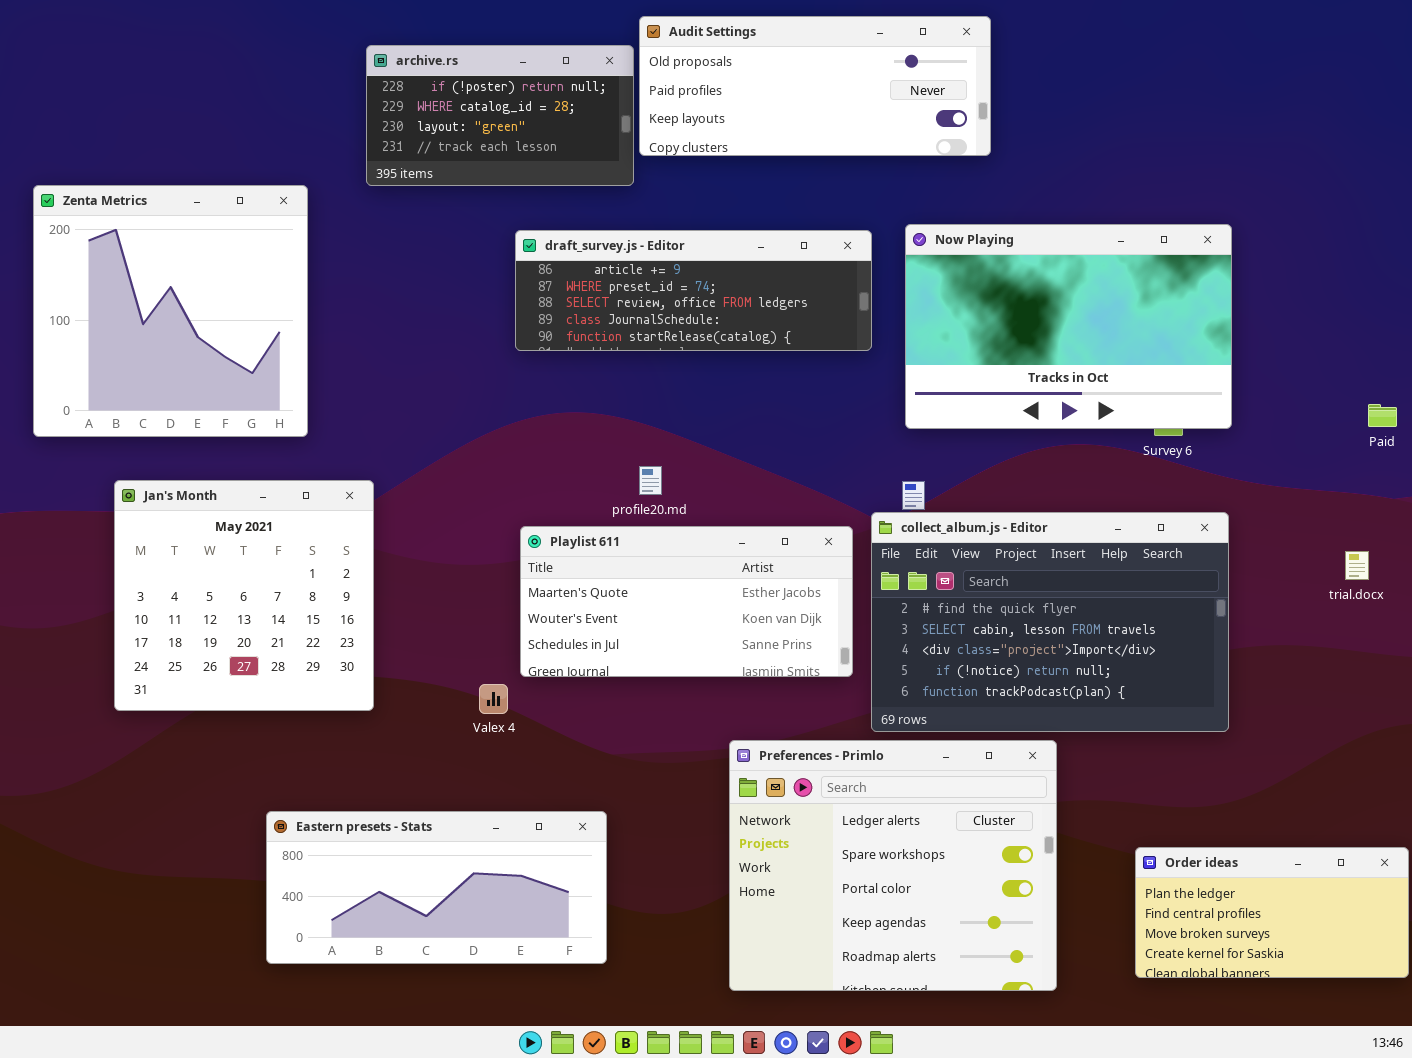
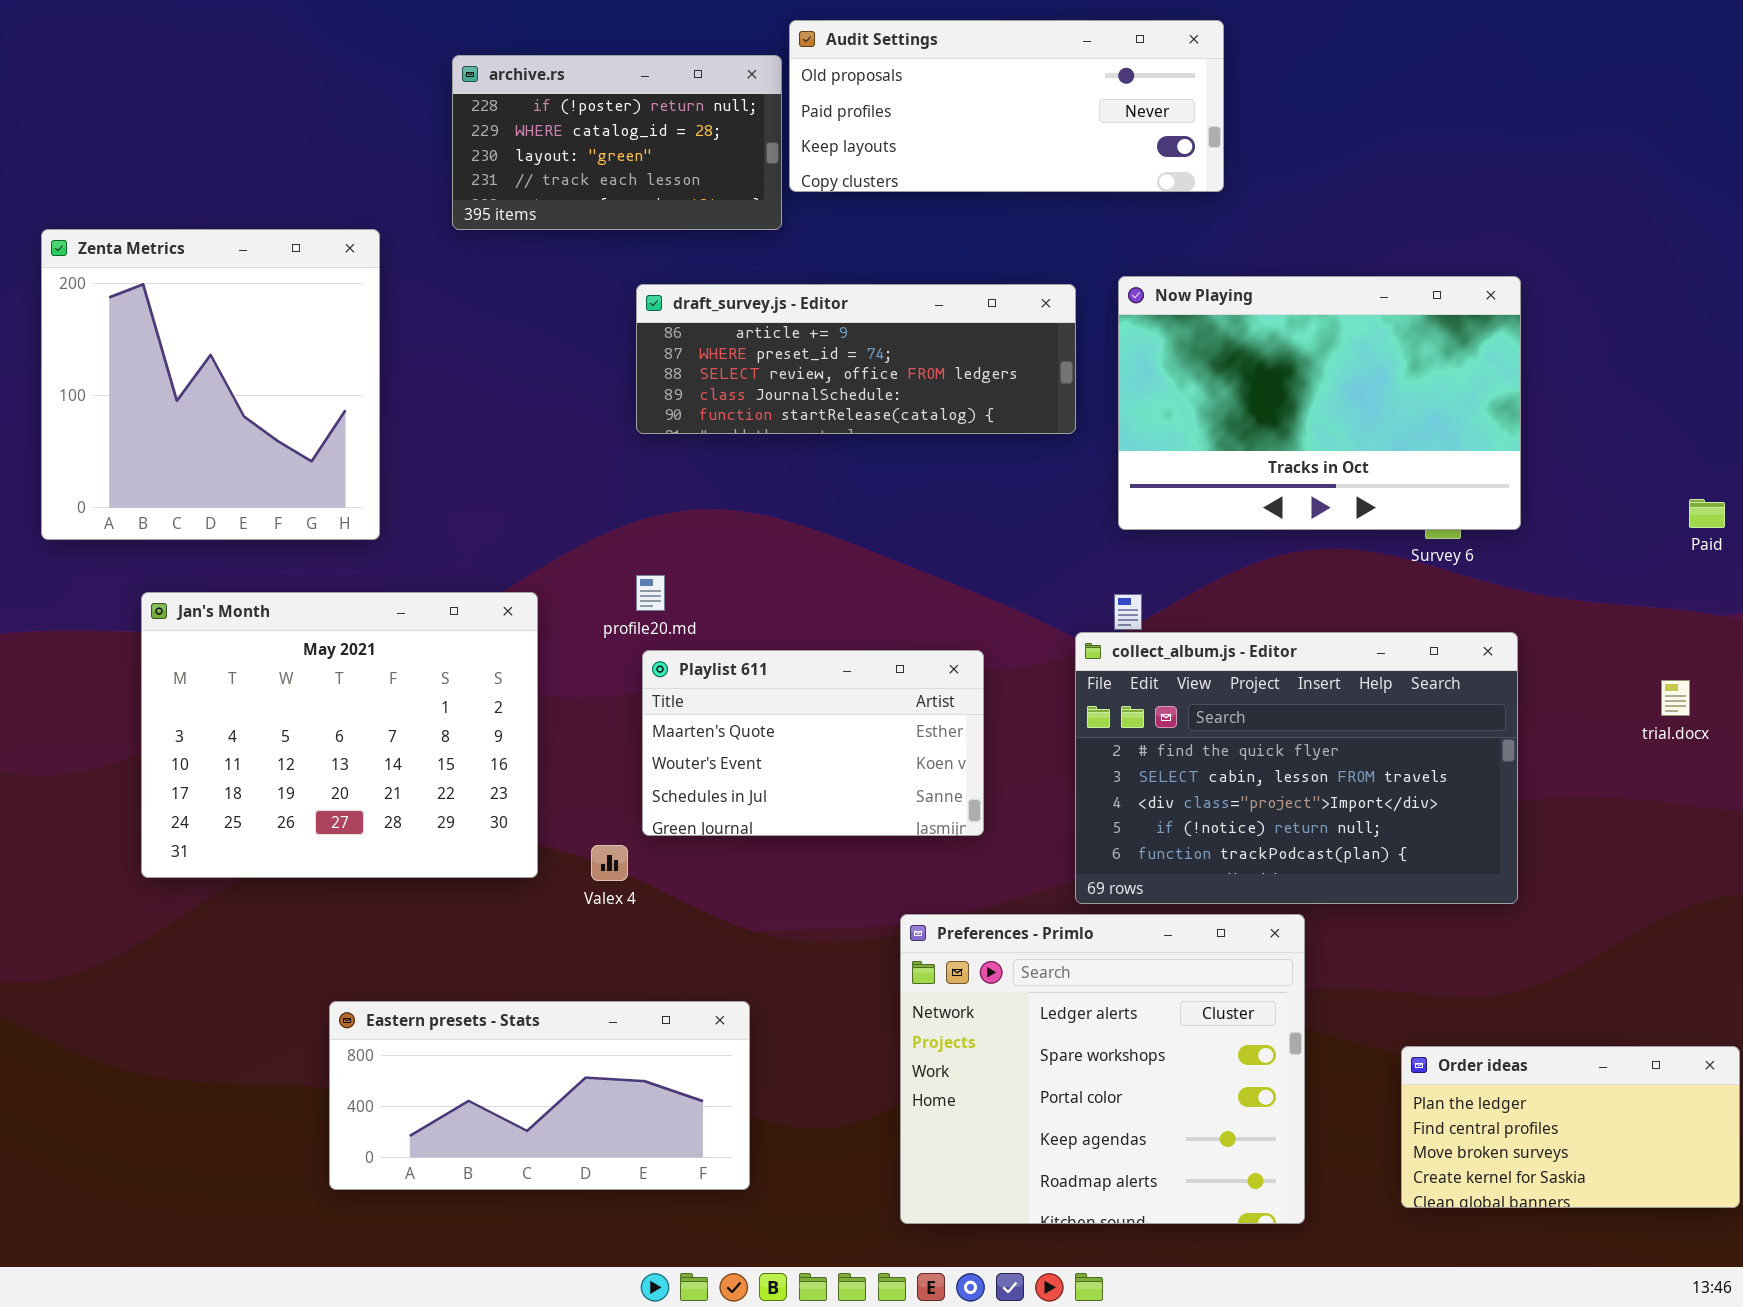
profile20.md: [639,466,662,495] -> [636,575,665,611], moved
Jan's Month: [114,480,374,711] -> [141,592,538,878], resized
Playlist 611: [520,526,853,677] -> [642,650,984,836], resized

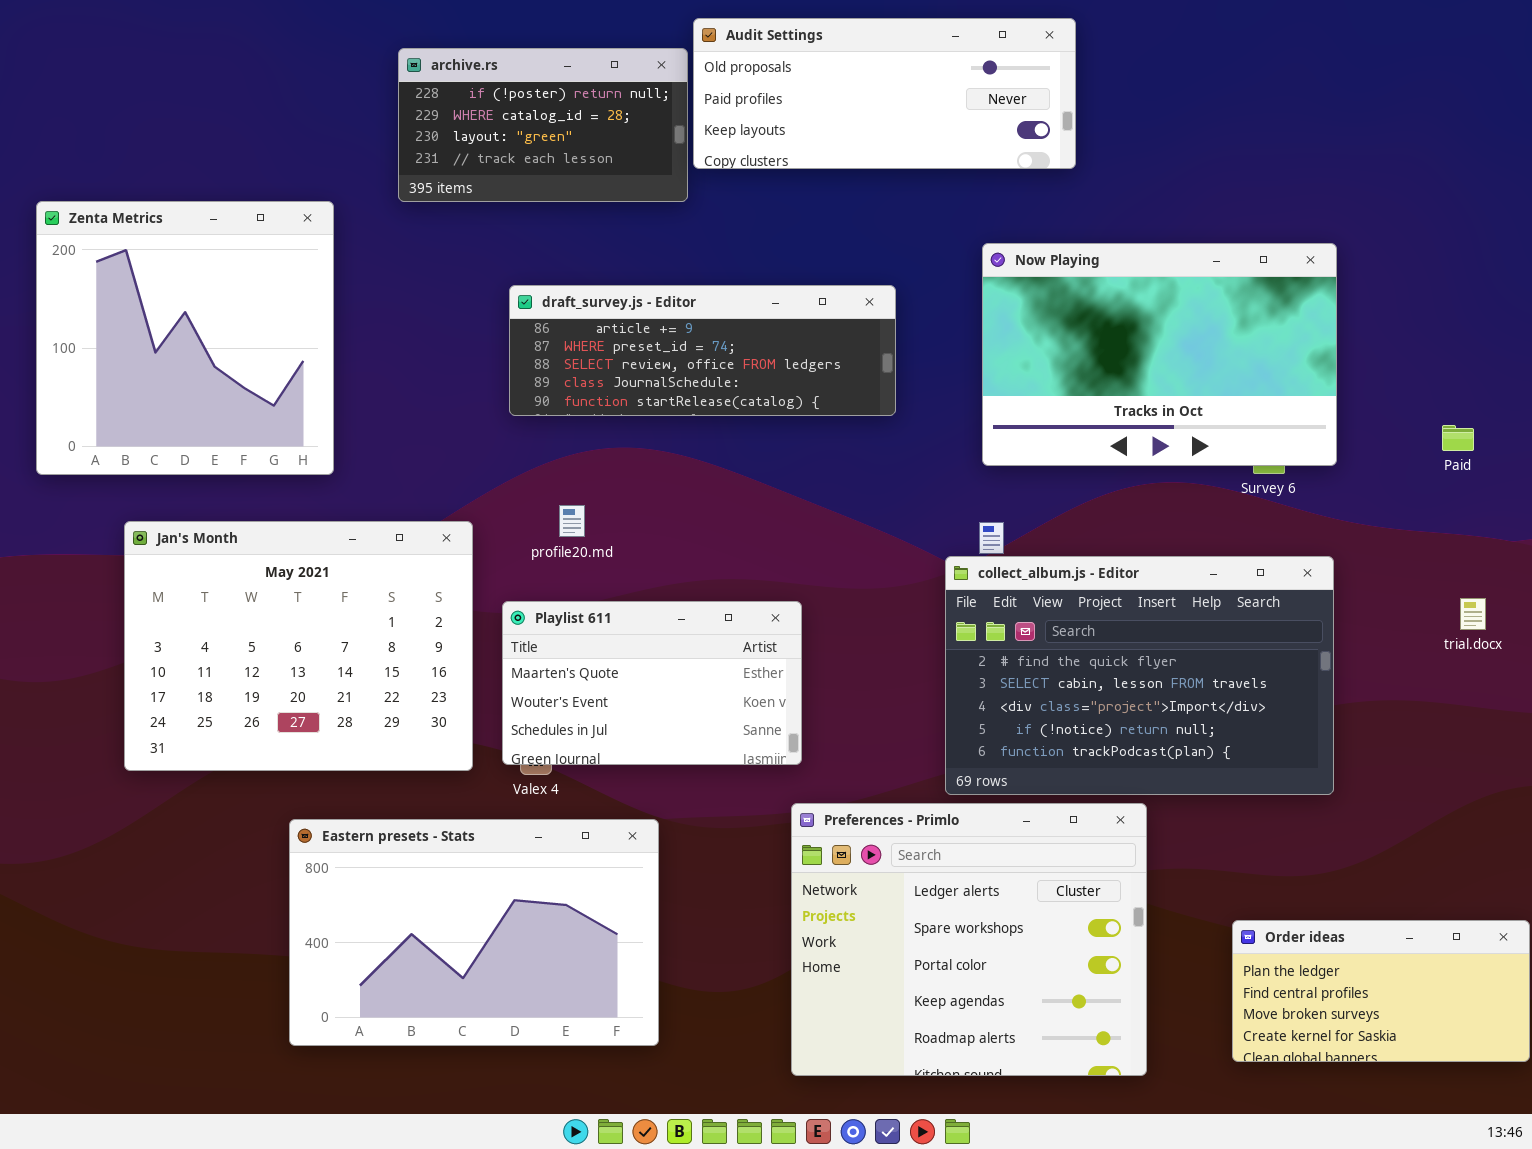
draft_survey.js - Editor: [636,284,1076,434] -> [509,285,896,416], moved
Paid: [1689,499,1725,528] -> [1442,425,1474,451], moved
Playlist 611: [642,650,984,836] -> [502,601,802,765], moved
Eastern presets - Stats: [329,1001,750,1190] -> [289,819,659,1046], resized

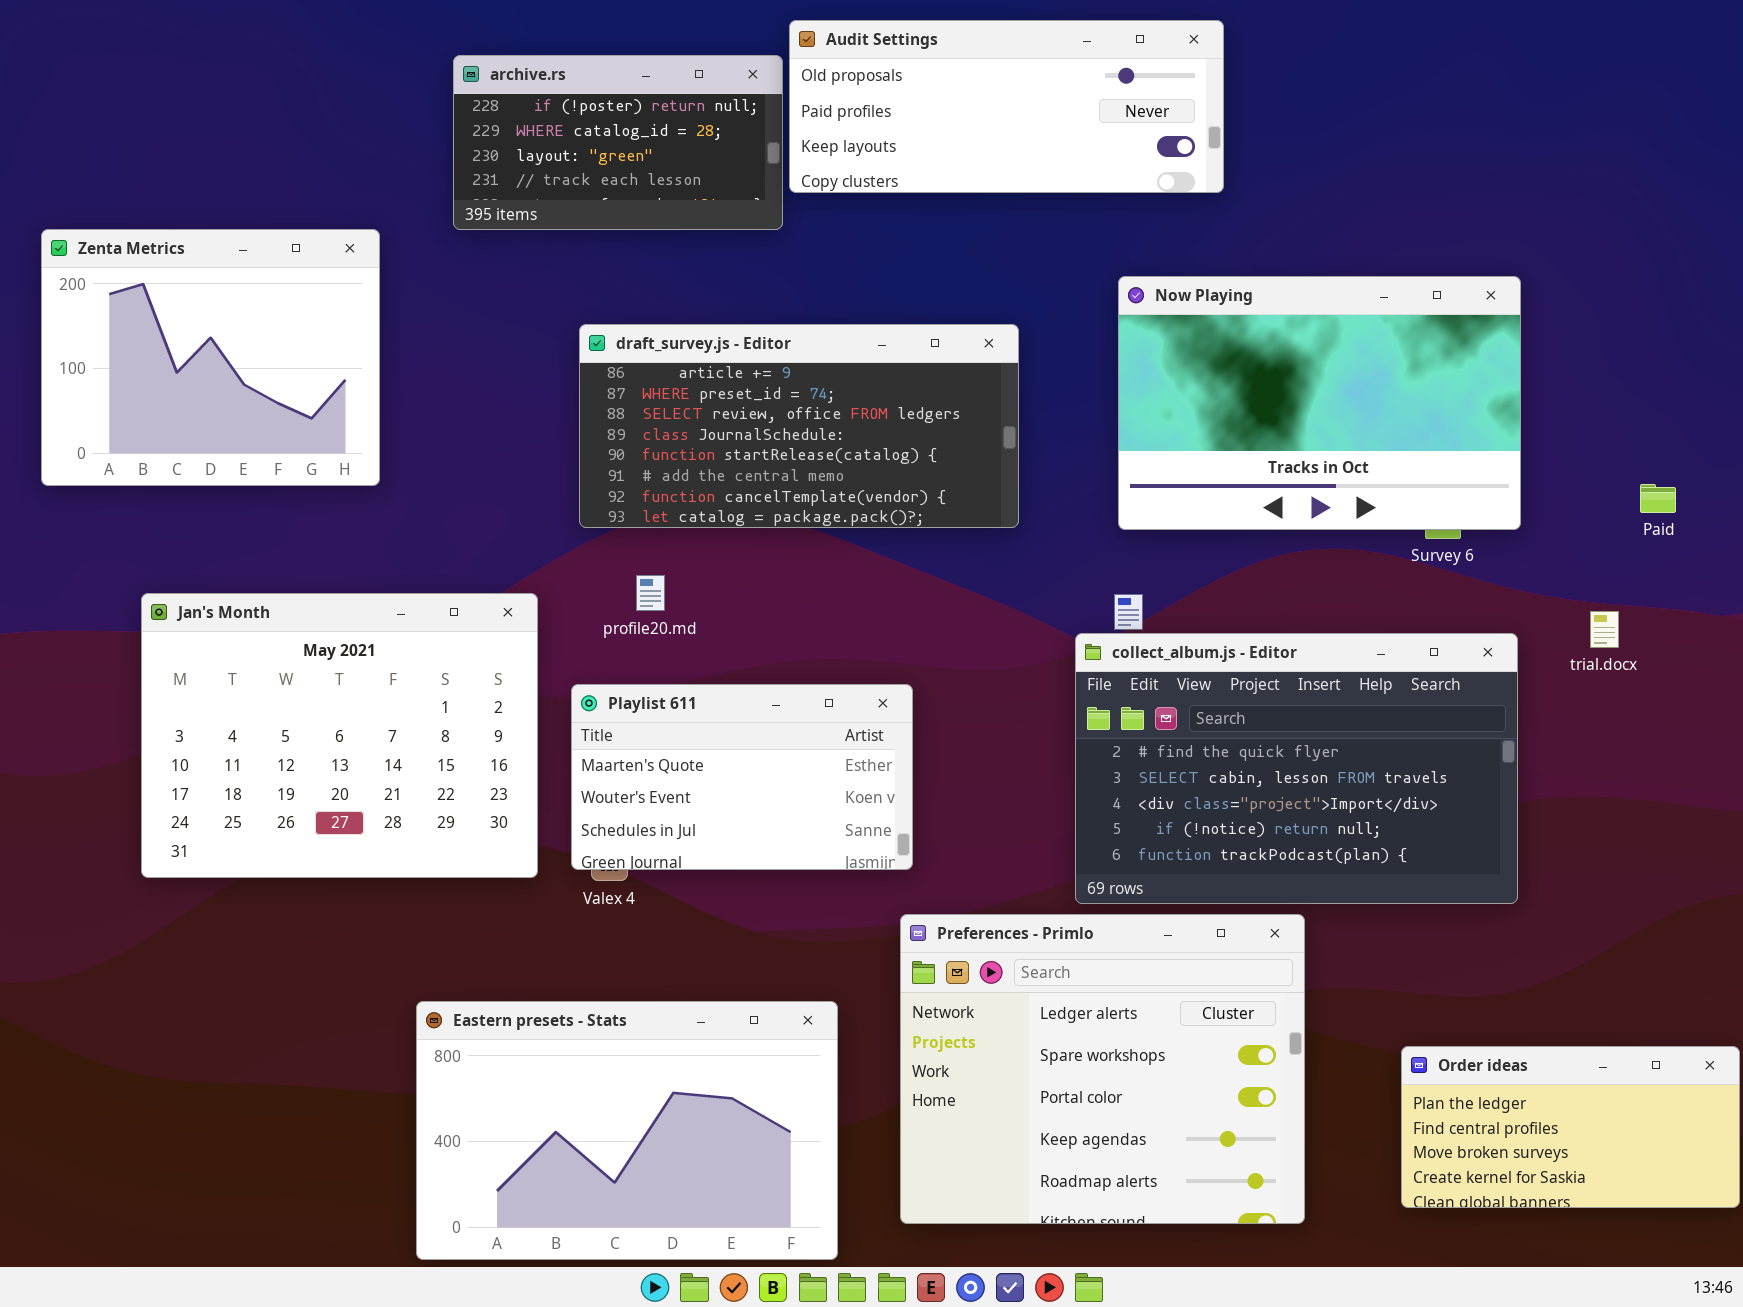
Zenta Metrics: [36,201,334,475] -> [41,229,380,486], resized
draft_survey.js - Editor: [509,285,896,416] -> [579,324,1019,528], resized
trial.docx: [1460,598,1486,630] -> [1590,611,1619,648], moved
Eastern presets - Stats: [289,819,659,1046] -> [416,1001,838,1260], moved

